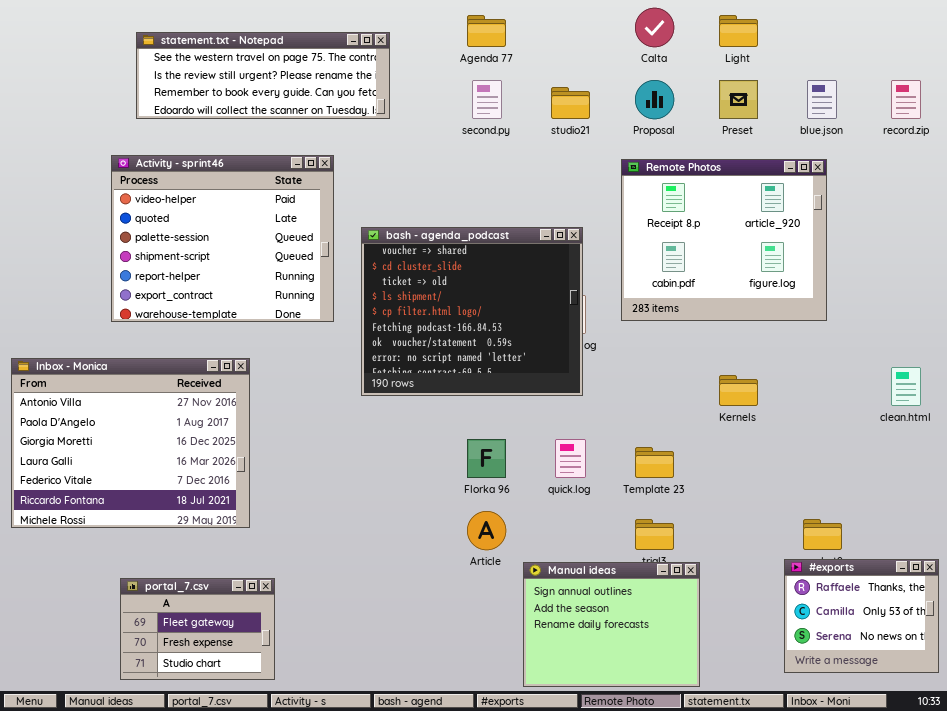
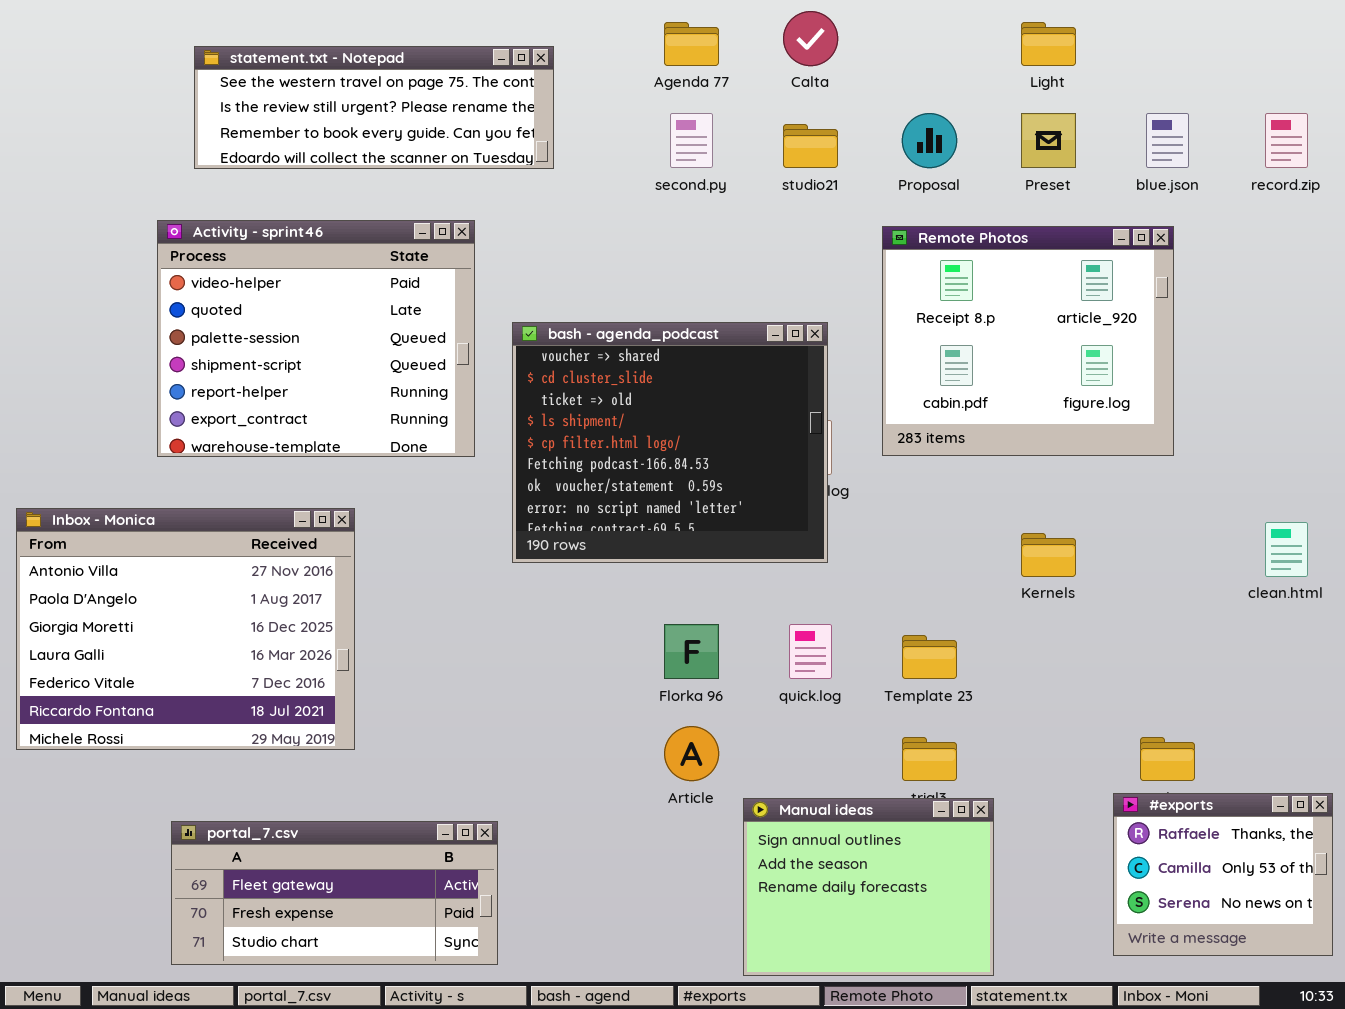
Calta: [635,8,674,47] -> [783,11,838,66], moved
portal_7.csv: [120,578,275,680] -> [171,821,498,965], resized

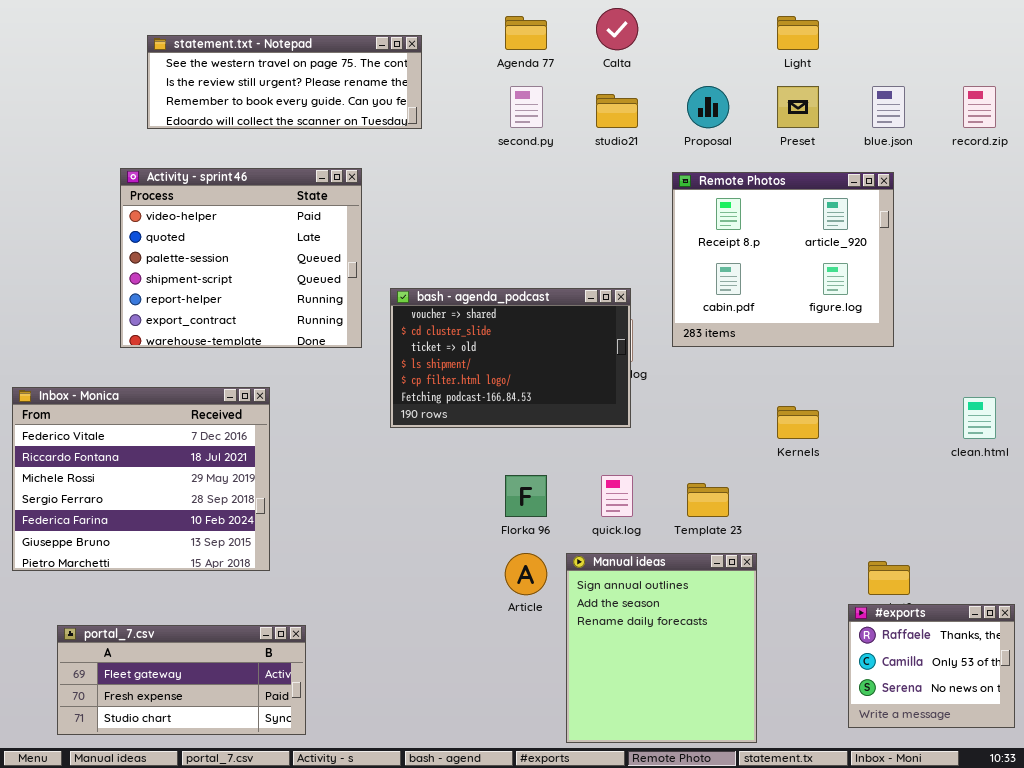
bash - agenda_podcast: [512,322,828,563] -> [390,288,631,428], resized
Inbox - Monica: [16,508,355,750] -> [12,387,270,571], scrolled down 4 rows
Manual ideas: [743,798,994,976] -> [566,553,757,743], resized
portal_7.csv: [171,821,498,965] -> [57,625,306,735], moved

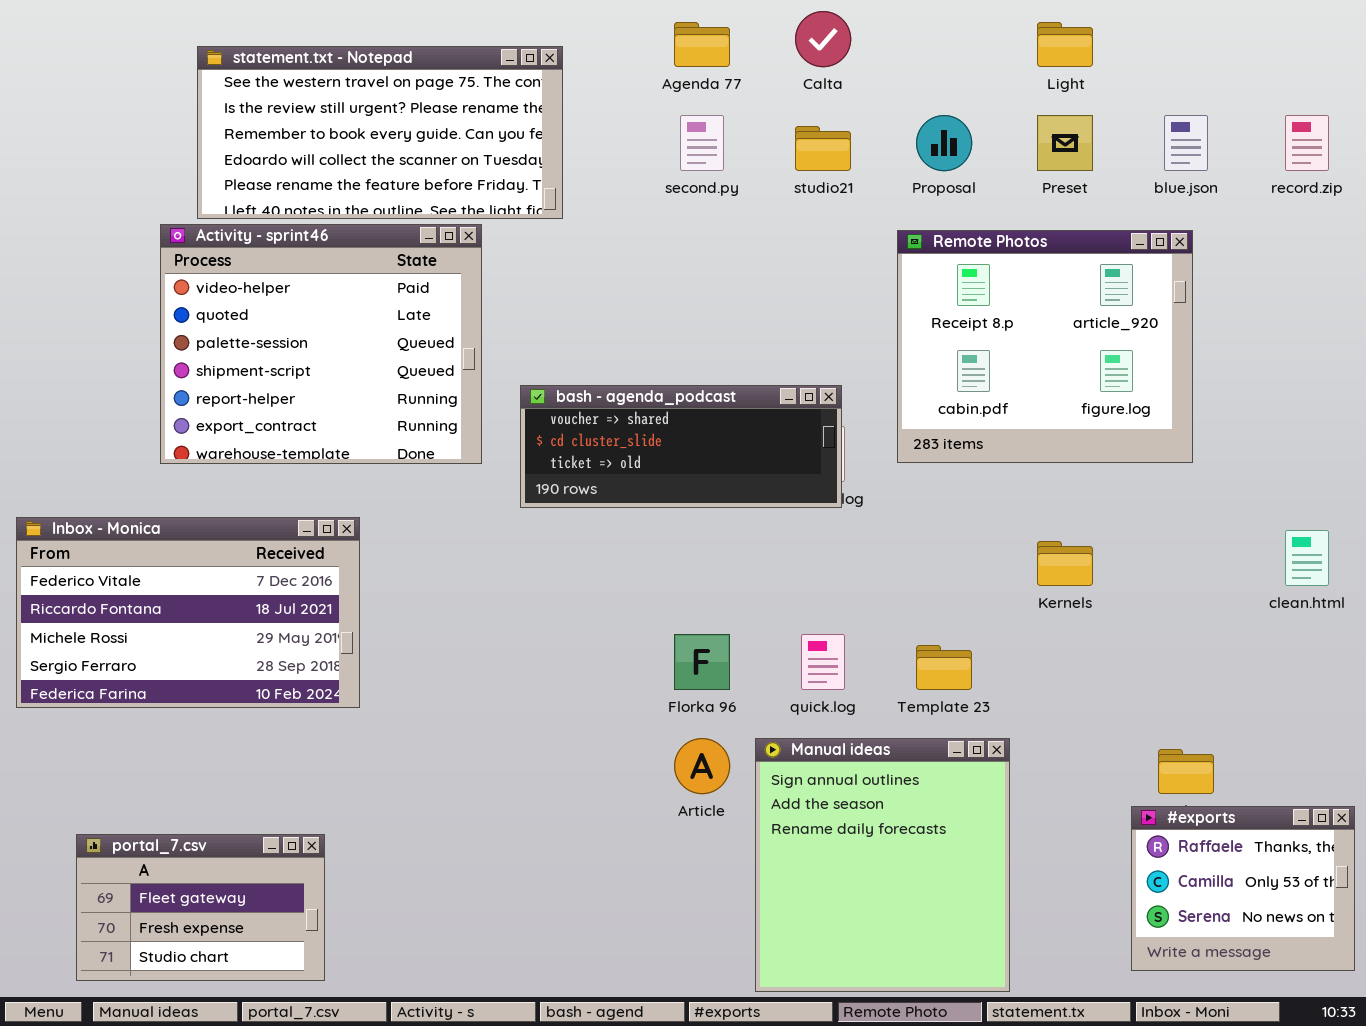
statement.txt - Notepad: [147,35,422,129] -> [197,46,563,219], resized
bash - agenda_podcast: [390,288,631,428] -> [520,385,842,508], resized
Inbox - Monica: [12,387,270,571] -> [16,517,360,708], resized
portal_7.csv: [57,625,306,735] -> [76,834,325,981], resized

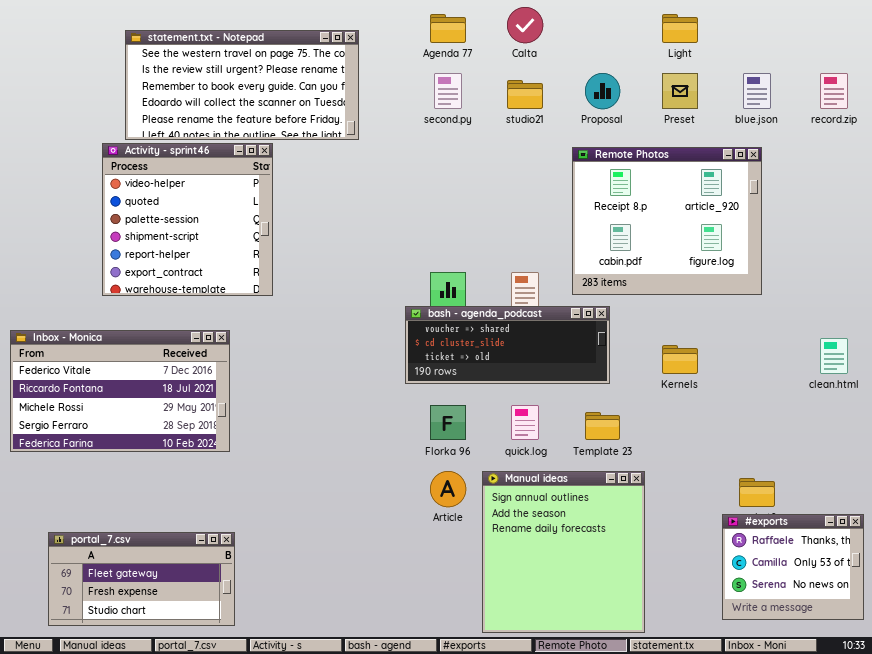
Activity - sprint46: [160,224,482,464] -> [102,143,273,296], resized
bash - agenda_podcast: [520,385,842,508] -> [405,306,610,384], moved
portal_7.csv: [76,834,325,981] -> [48,532,235,626], resized

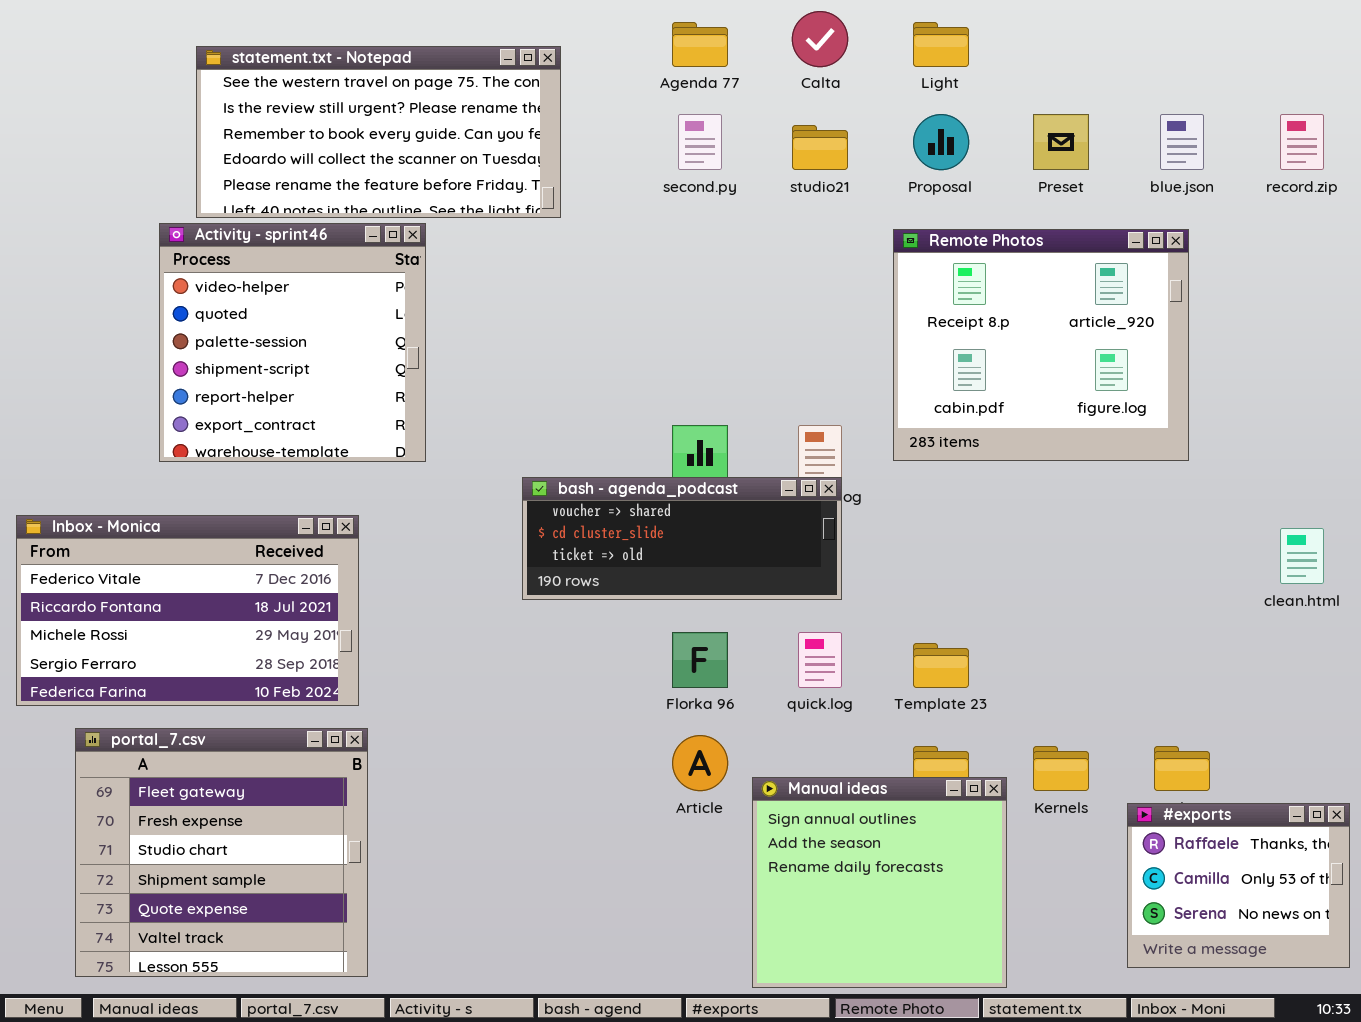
Light: [662,14,698,43] -> [913,22,969,67], moved
bash - agenda_podcast: [405,306,610,384] -> [522,477,842,600], moved
Kernels: [662,345,698,374] -> [1033,746,1089,791], moved
Manual ideas: [482,471,645,633] -> [752,777,1007,988], resized
portal_7.csv: [48,532,235,626] -> [75,728,368,977], resized

